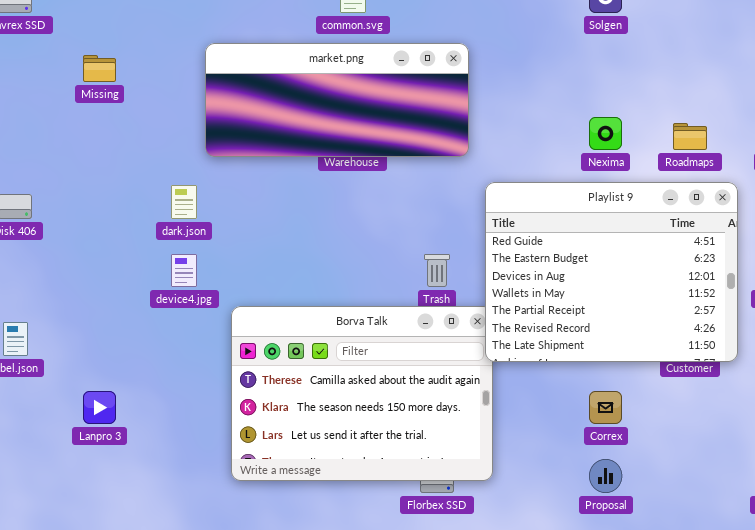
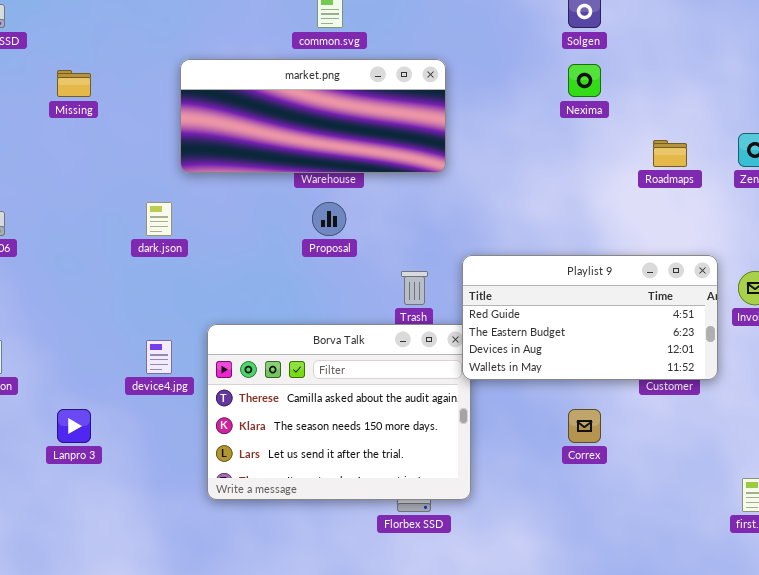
Nexima: [589,117,622,150] -> [568,64,601,97], moved
Playlist 9: [485,182,738,362] -> [462,255,718,380], resized
device4.jpg: [171,254,197,287] -> [146,340,172,374], moved
Proposal: [589,459,622,493] -> [312,202,346,236], moved

